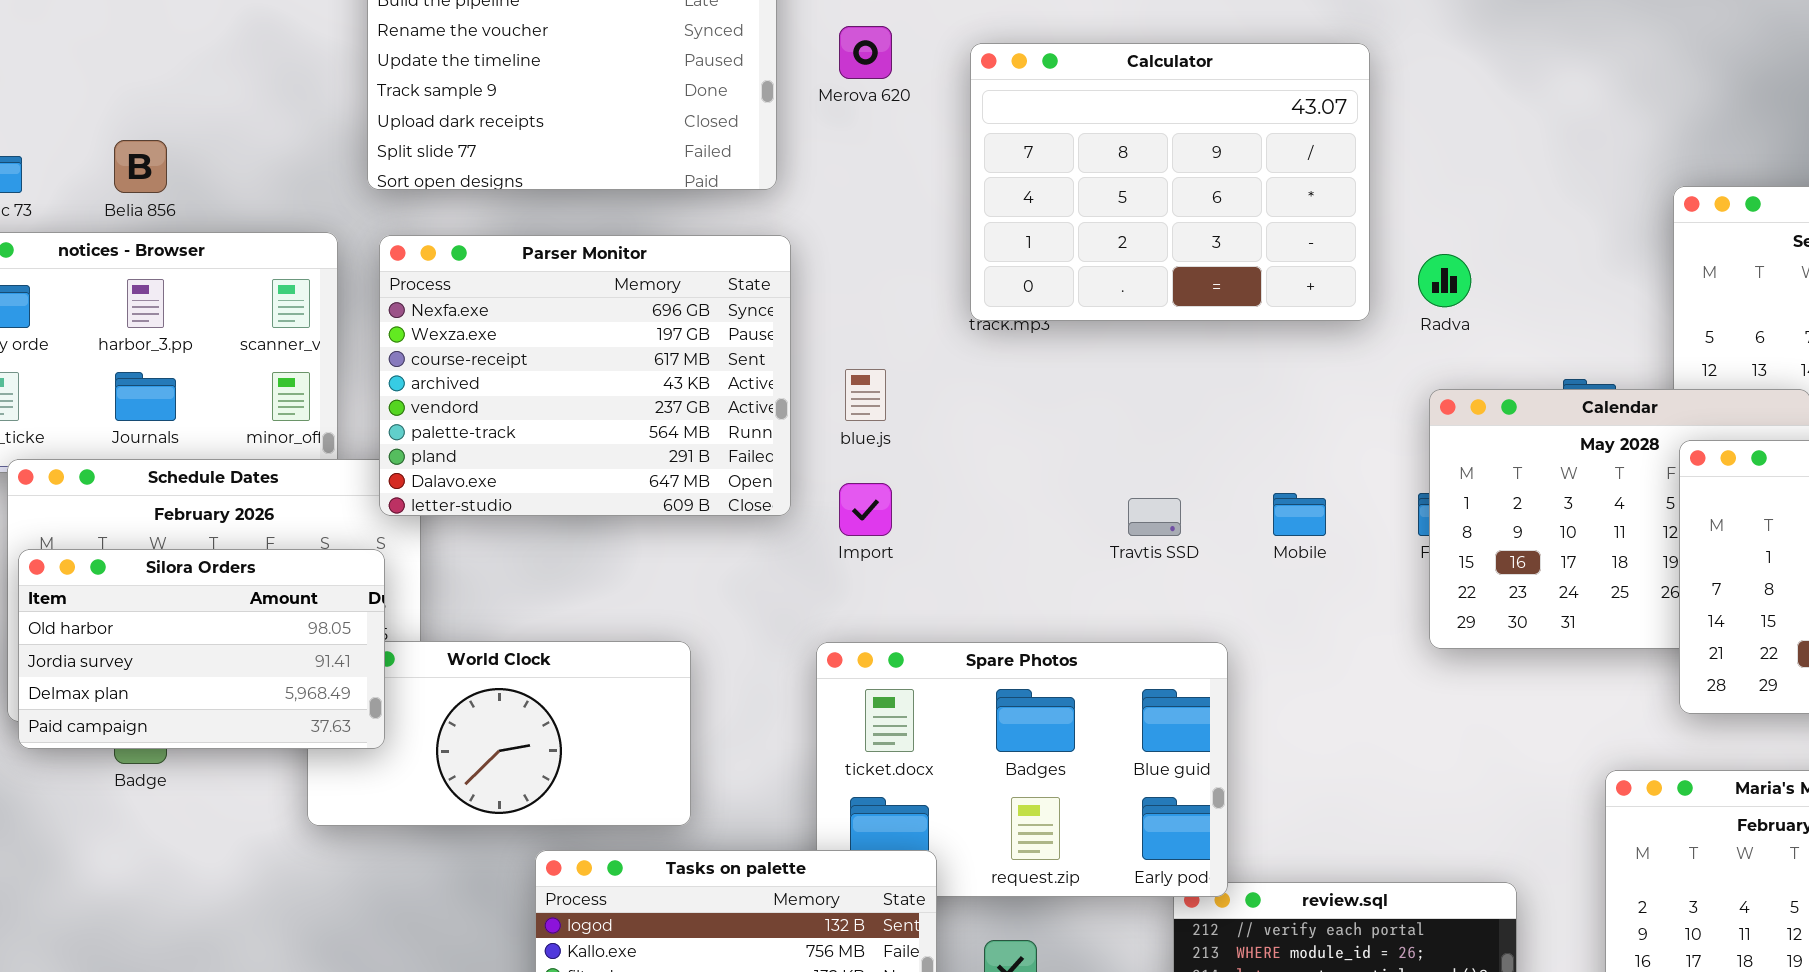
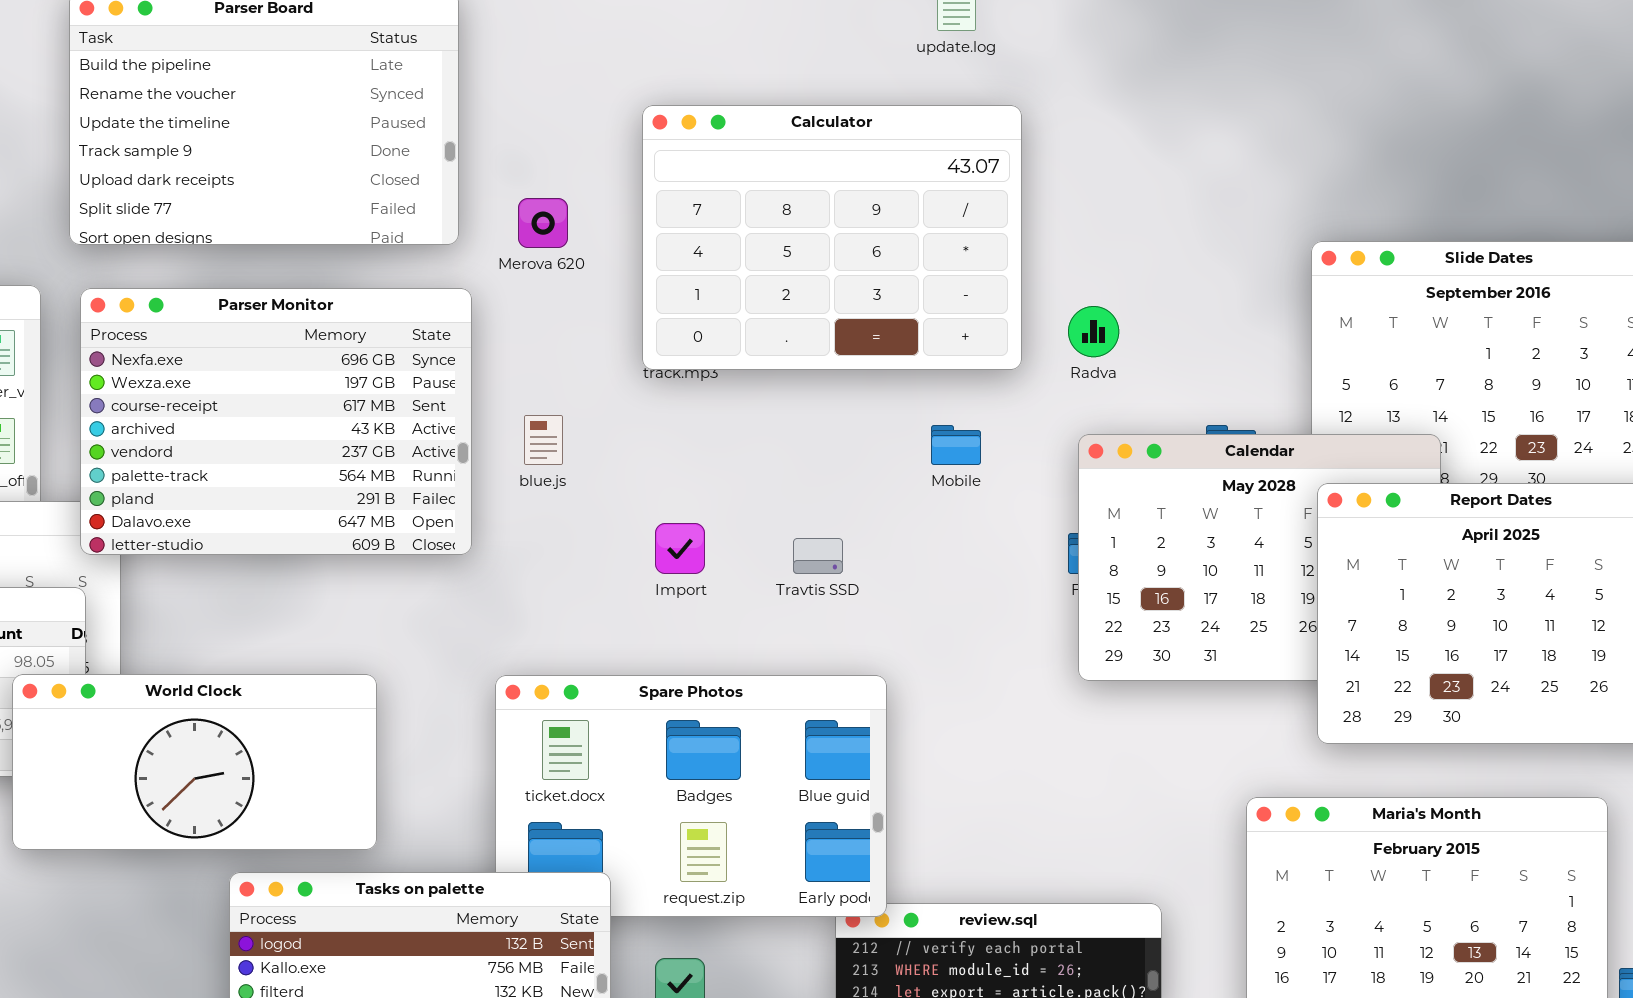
Merova 620: [839,26,892,79] -> [518,198,568,248], moved
Import: [839,483,892,536] -> [655,523,705,574], moved
Mobile: [1273,493,1326,536] -> [931,425,981,465], moved
World Clock: [307,641,691,826] -> [12,674,377,850], raised

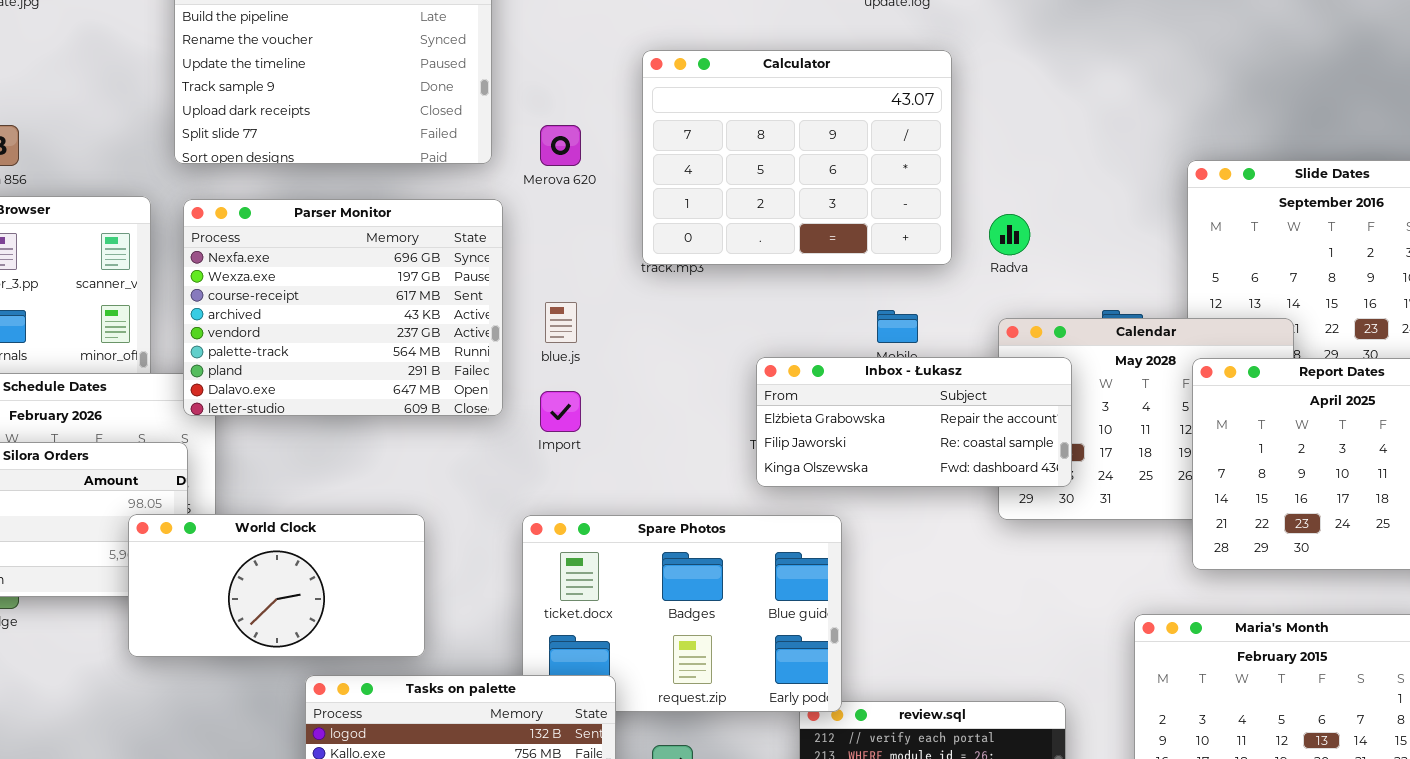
Inbox - Łukasz: none -> [756,357,1072,487], opened
Import: [655,523,705,574] -> [540,391,581,432], moved

